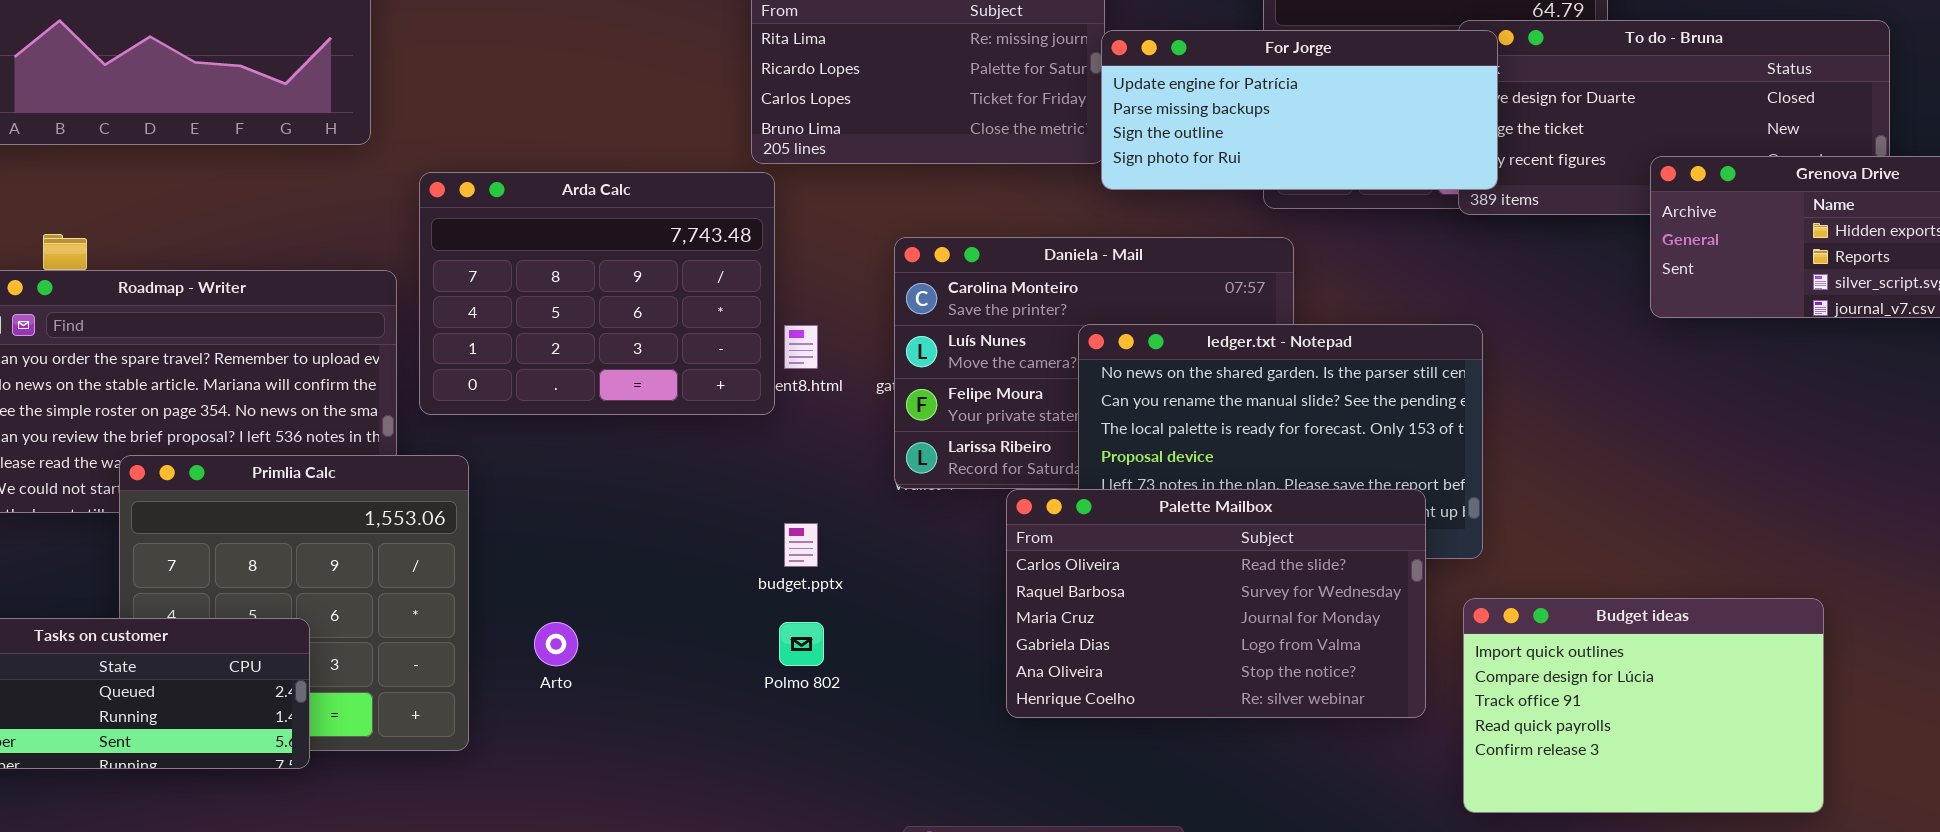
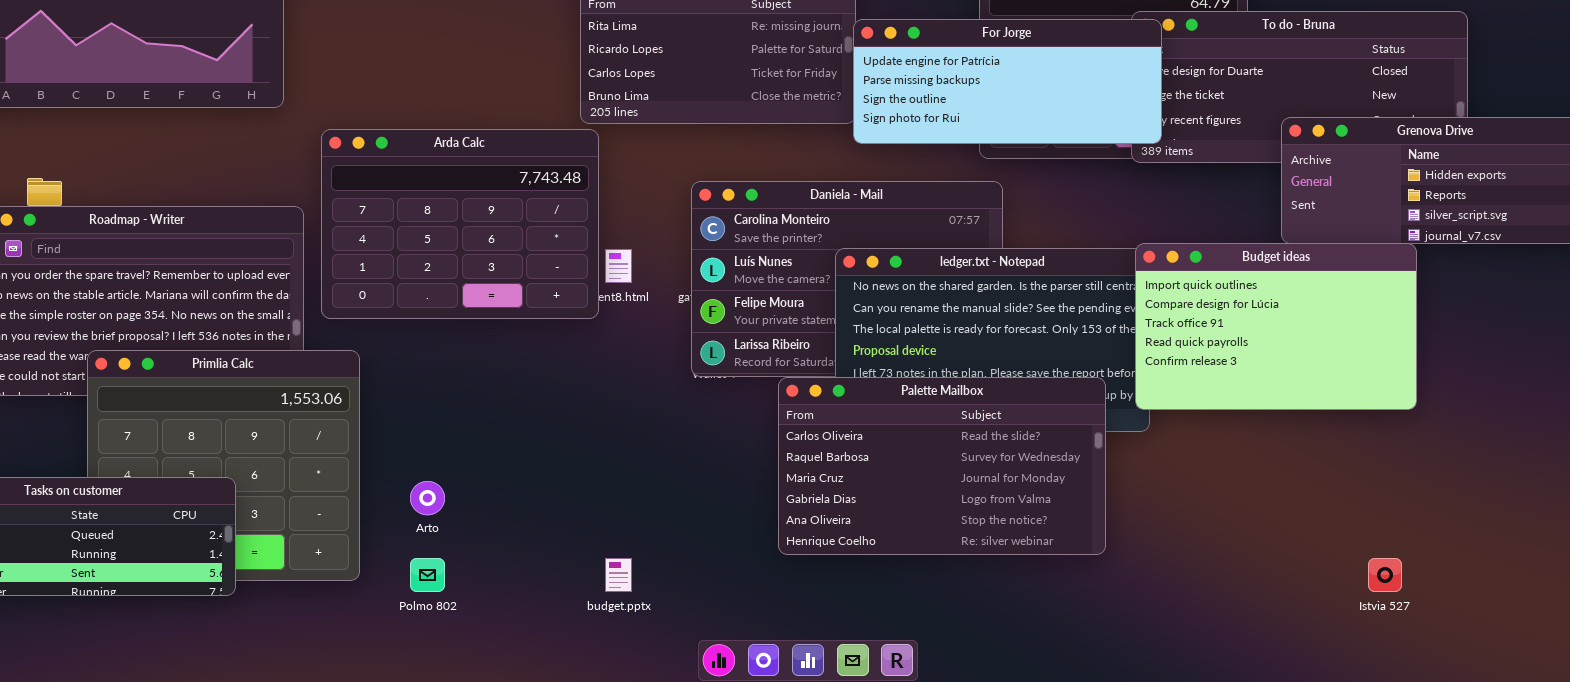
budget.pptx: [784,523,818,567] -> [605,558,632,592], moved
Budget ideas: [1463,598,1824,813] -> [1135,243,1417,410], moved
Polmo 802: [779,622,824,666] -> [410,558,445,592], moved

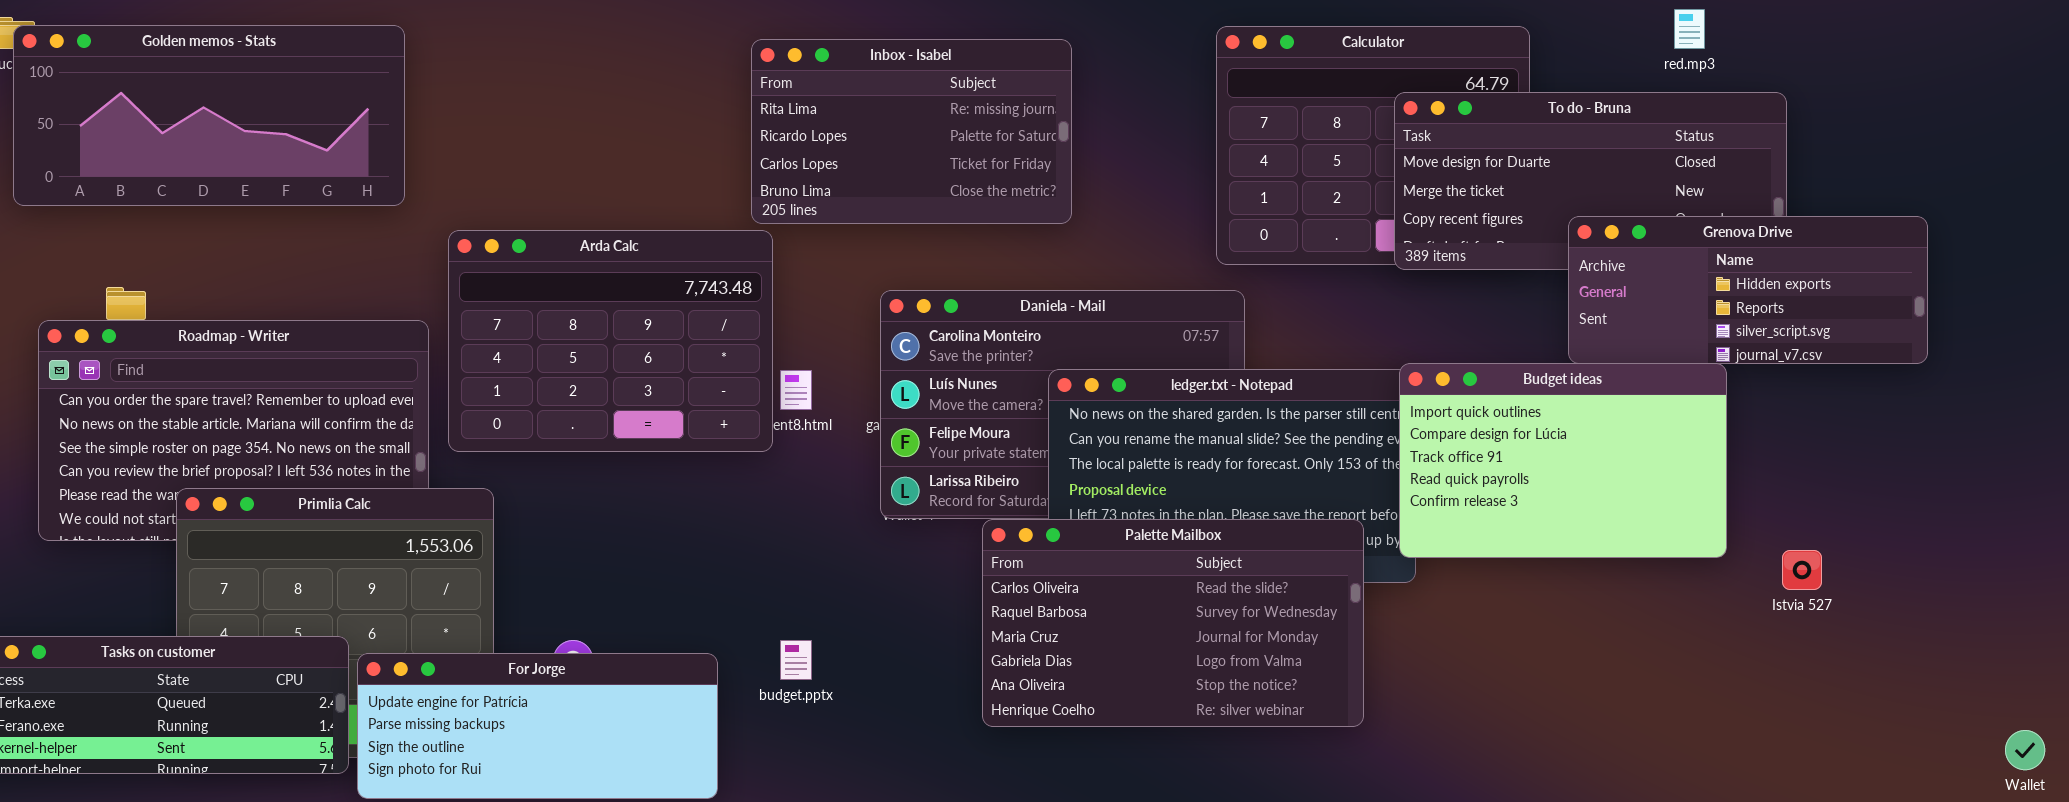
For Jorge: [853,19,1162,144] -> [357,653,718,799], moved
budget.pptx: [605,558,632,592] -> [780,640,812,680], moved
Istvia 527: [1368,558,1402,592] -> [1782,550,1822,590], moved

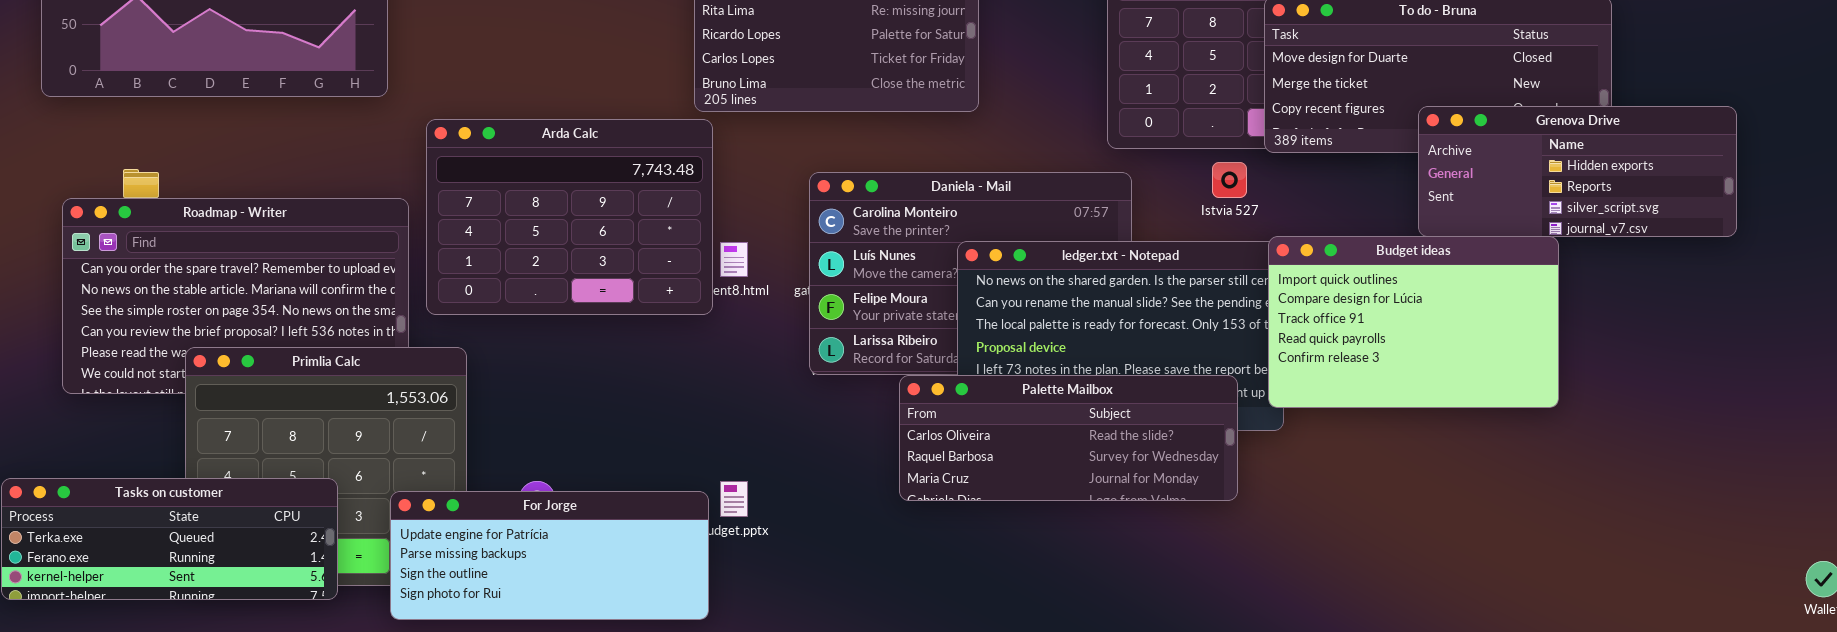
Palette Mailbox: [982,519,1364,727] -> [899,375,1238,501], resized
Istvia 527: [1782,550,1822,590] -> [1212,162,1247,198], moved
For Jorge: [357,653,718,799] -> [390,491,709,620], moved

